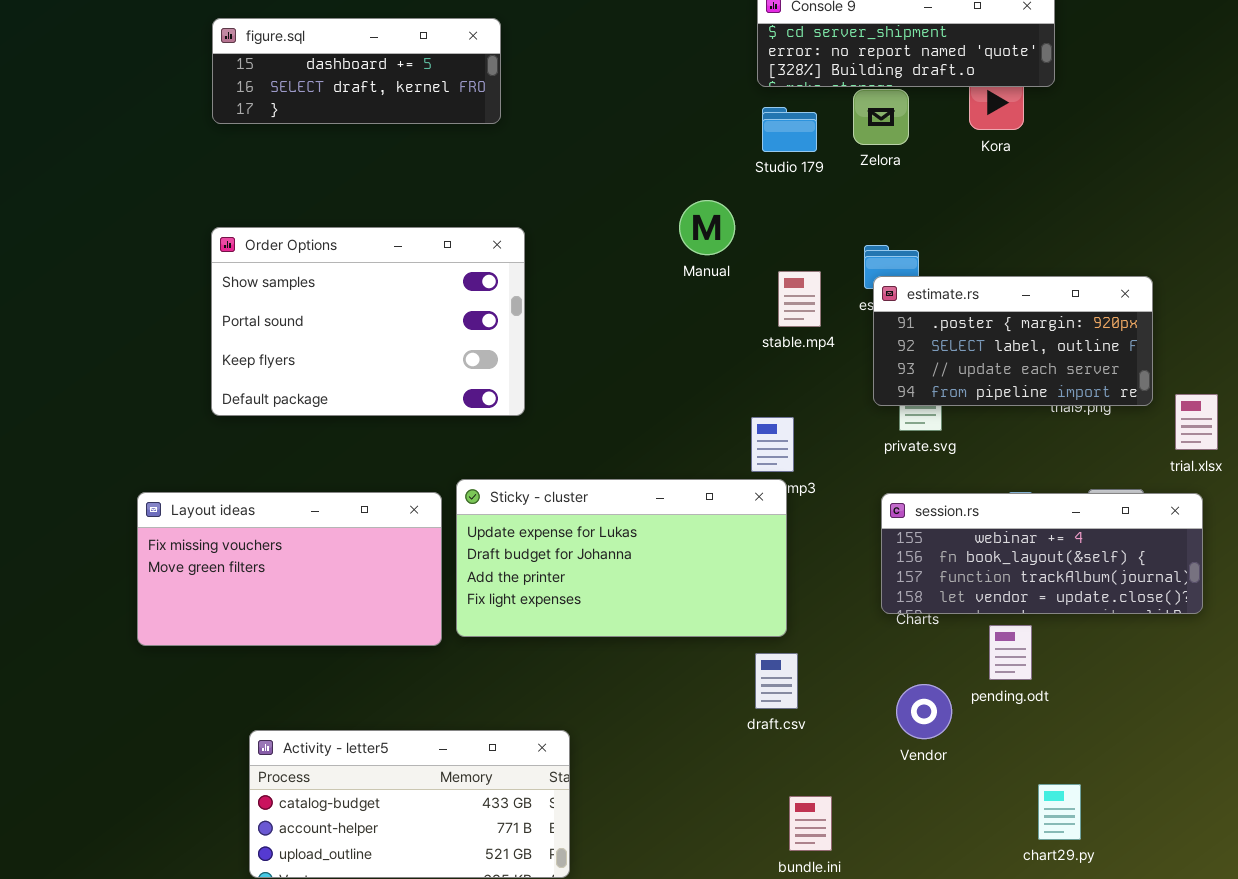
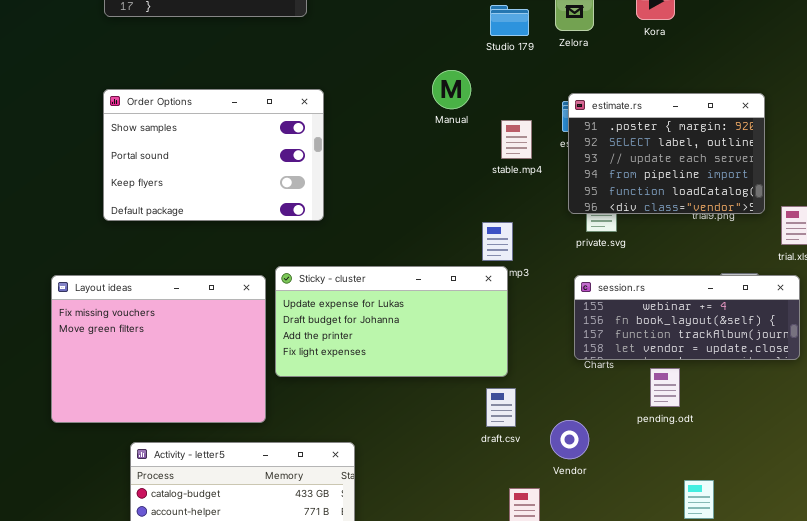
estimate.rs: [873,276,1153,406] -> [568,93,765,214], resized
Layout ideas: [137,492,442,646] -> [51,275,266,423], resized
Vendor: [896,684,952,739] -> [550,420,589,459], moved

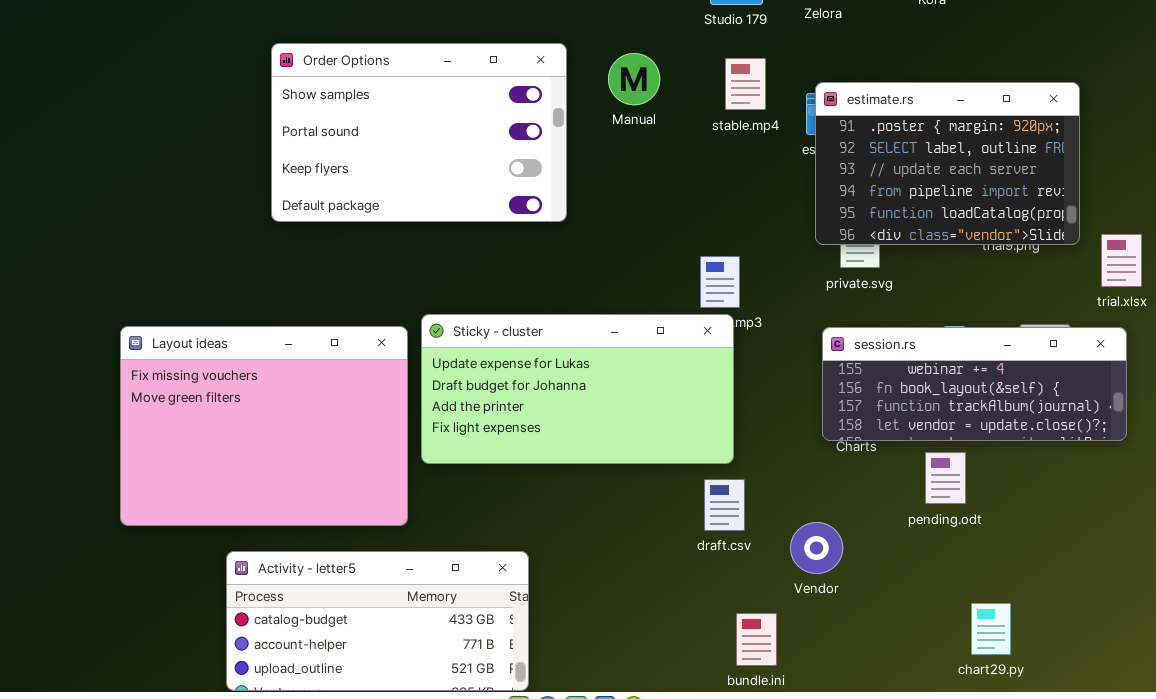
Manual: [432,70,471,109] -> [608,53,660,105], moved
Order Options: [103,89,324,221] -> [271,43,567,222], moved
stable.mp4: [501,120,532,159] -> [725,58,766,110], moved

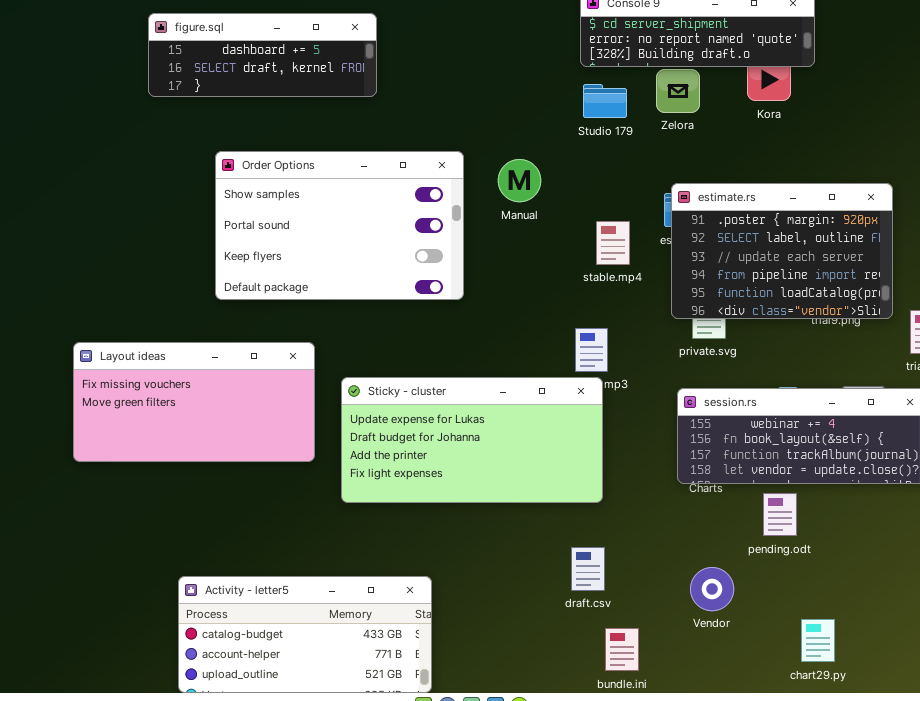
stable.mp4: [725,58,766,110] -> [596,221,630,265], moved
Layout ideas: [120,326,408,526] -> [73,342,315,462], moved, resized
draft.csv: [704,479,745,531] -> [571,547,605,591], moved
Vendor: [790,522,843,574] -> [690,567,734,611], moved

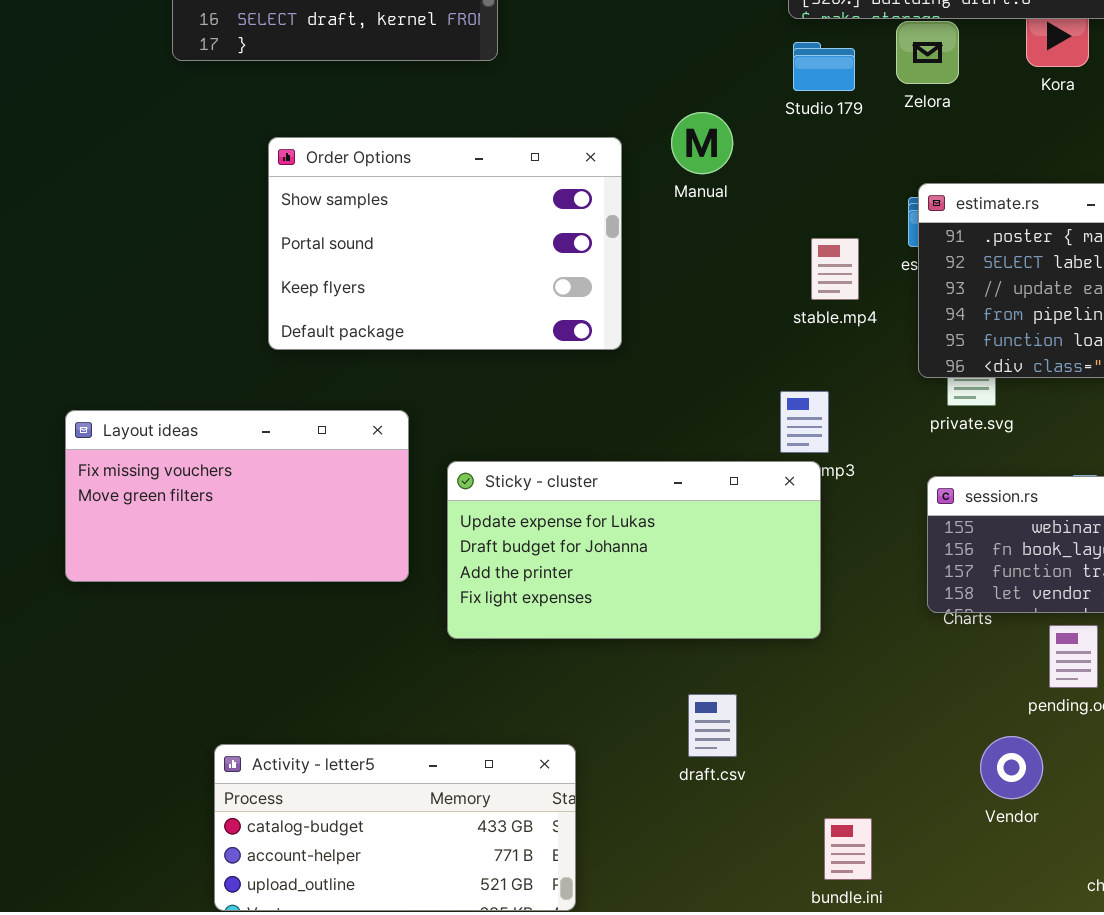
Manual: [498,159,541,202] -> [671,112,733,174], moved
draft.csv: [571,547,605,591] -> [688,694,737,757], moved
Vendor: [690,567,734,611] -> [980,736,1043,799], moved

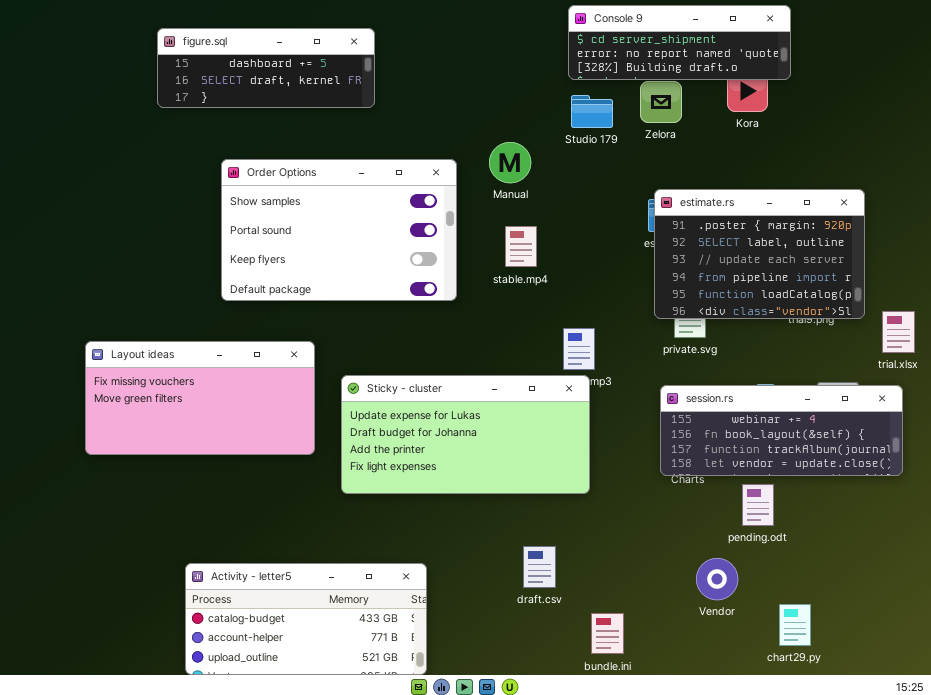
stable.mp4: [811,238,859,300] -> [505,226,537,267], moved
draft.csv: [688,694,737,757] -> [523,546,556,588], moved

